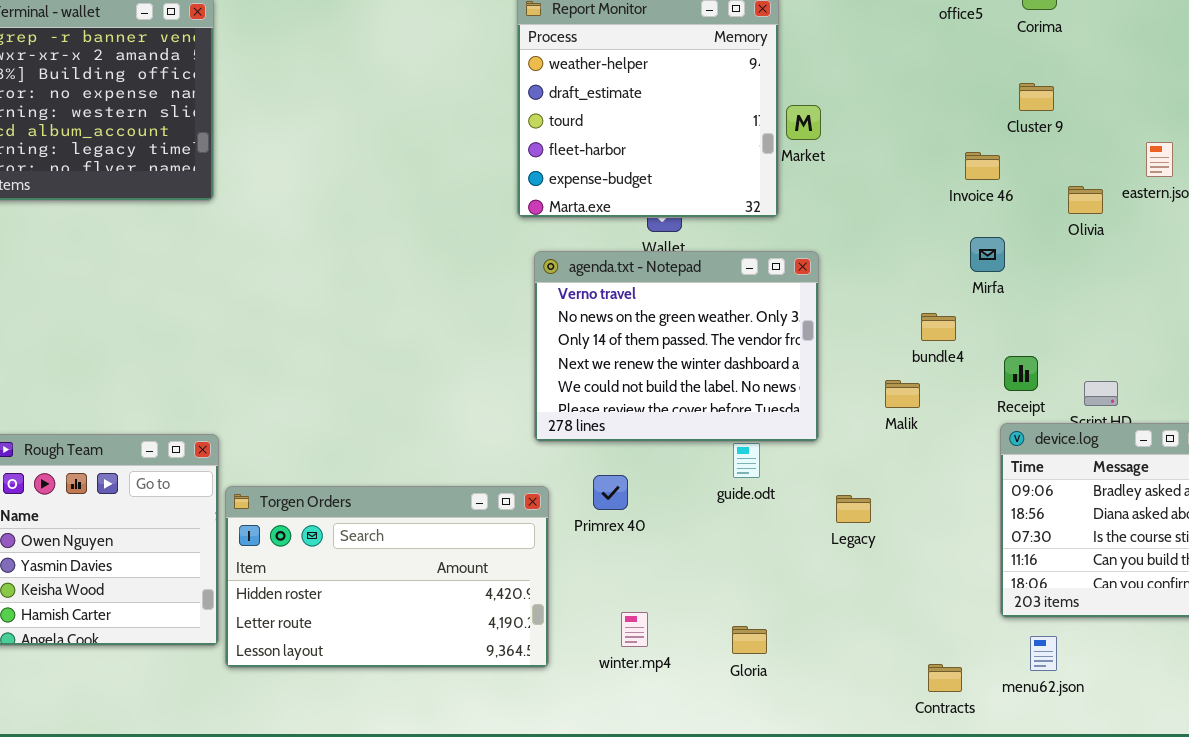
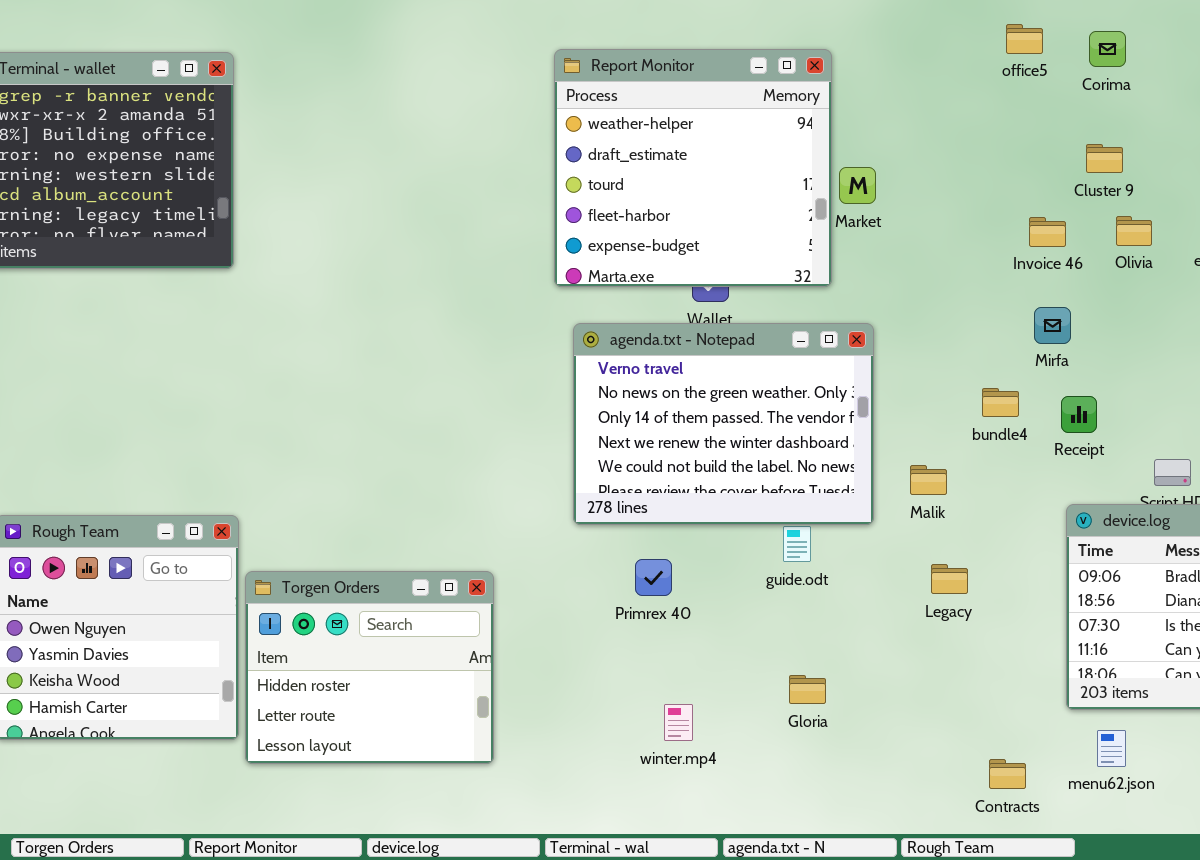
Olivia: [1068,186,1103,214] -> [1116,216,1152,246], moved
Receipt: [1004,356,1038,391] -> [1061,396,1097,433], moved
Malik: [885,380,920,408] -> [910,465,947,495], moved
Torgen Orders: [225,486,549,668] -> [245,571,494,764], resized
Legacy: [836,495,871,523] -> [931,564,968,594], moved
Gloria: [732,626,767,654] -> [789,675,826,704], moved

